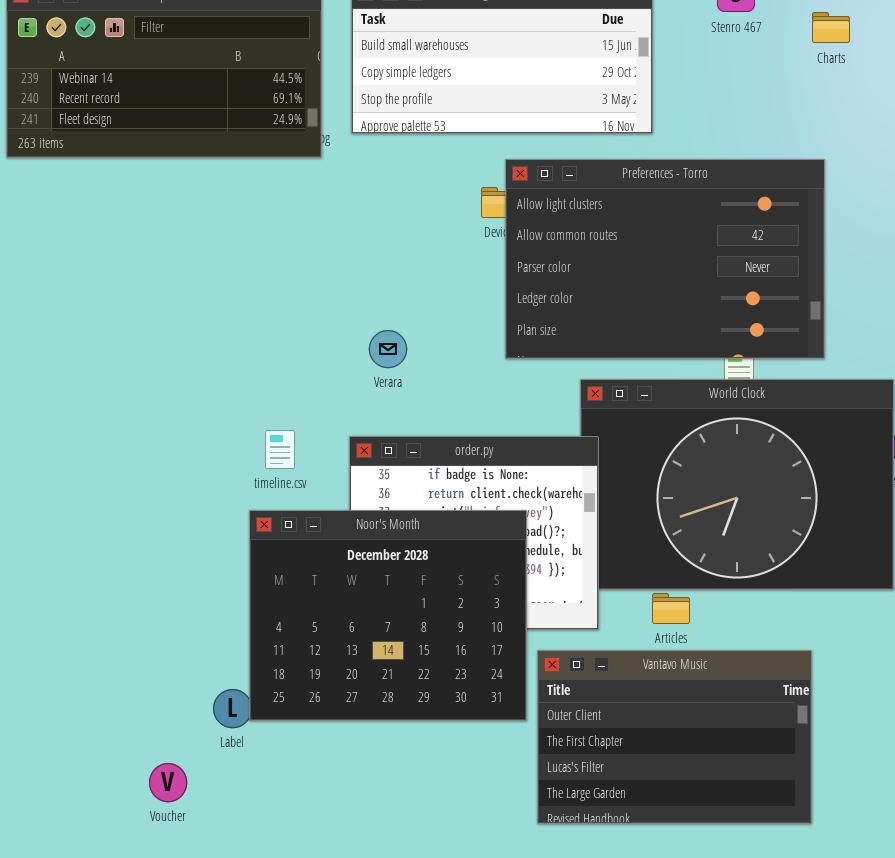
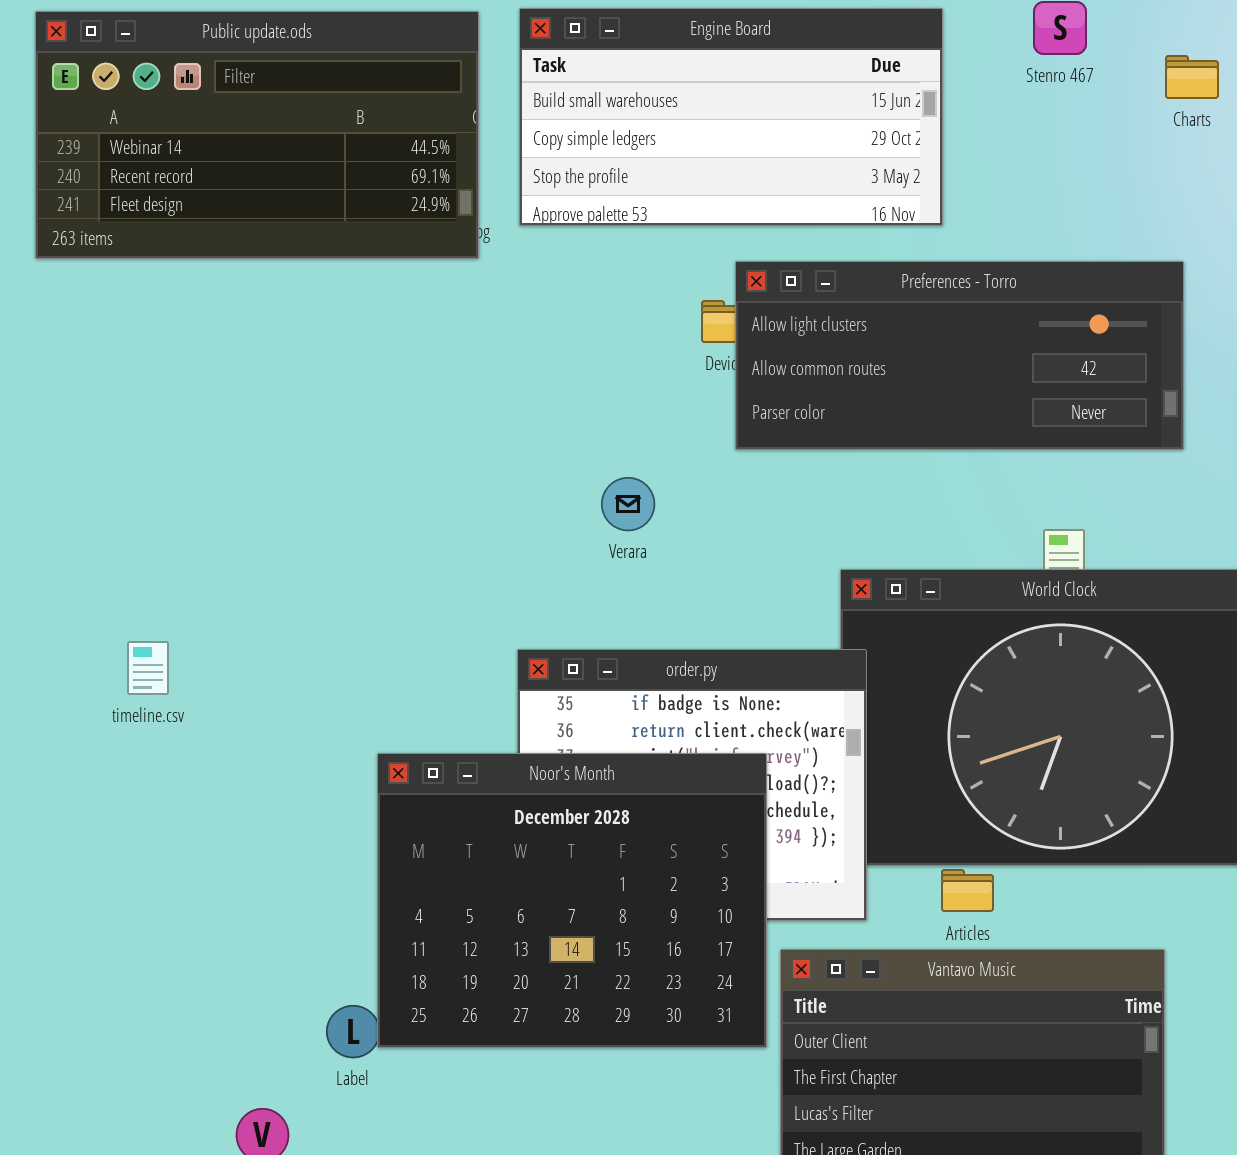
Preferences - Torro: [505,159,825,359] -> [735,261,1184,450], resized
Verara: [369,330,407,368] -> [601,477,655,531], moved
timeline.csv: [265,430,295,469] -> [127,641,169,695], moved

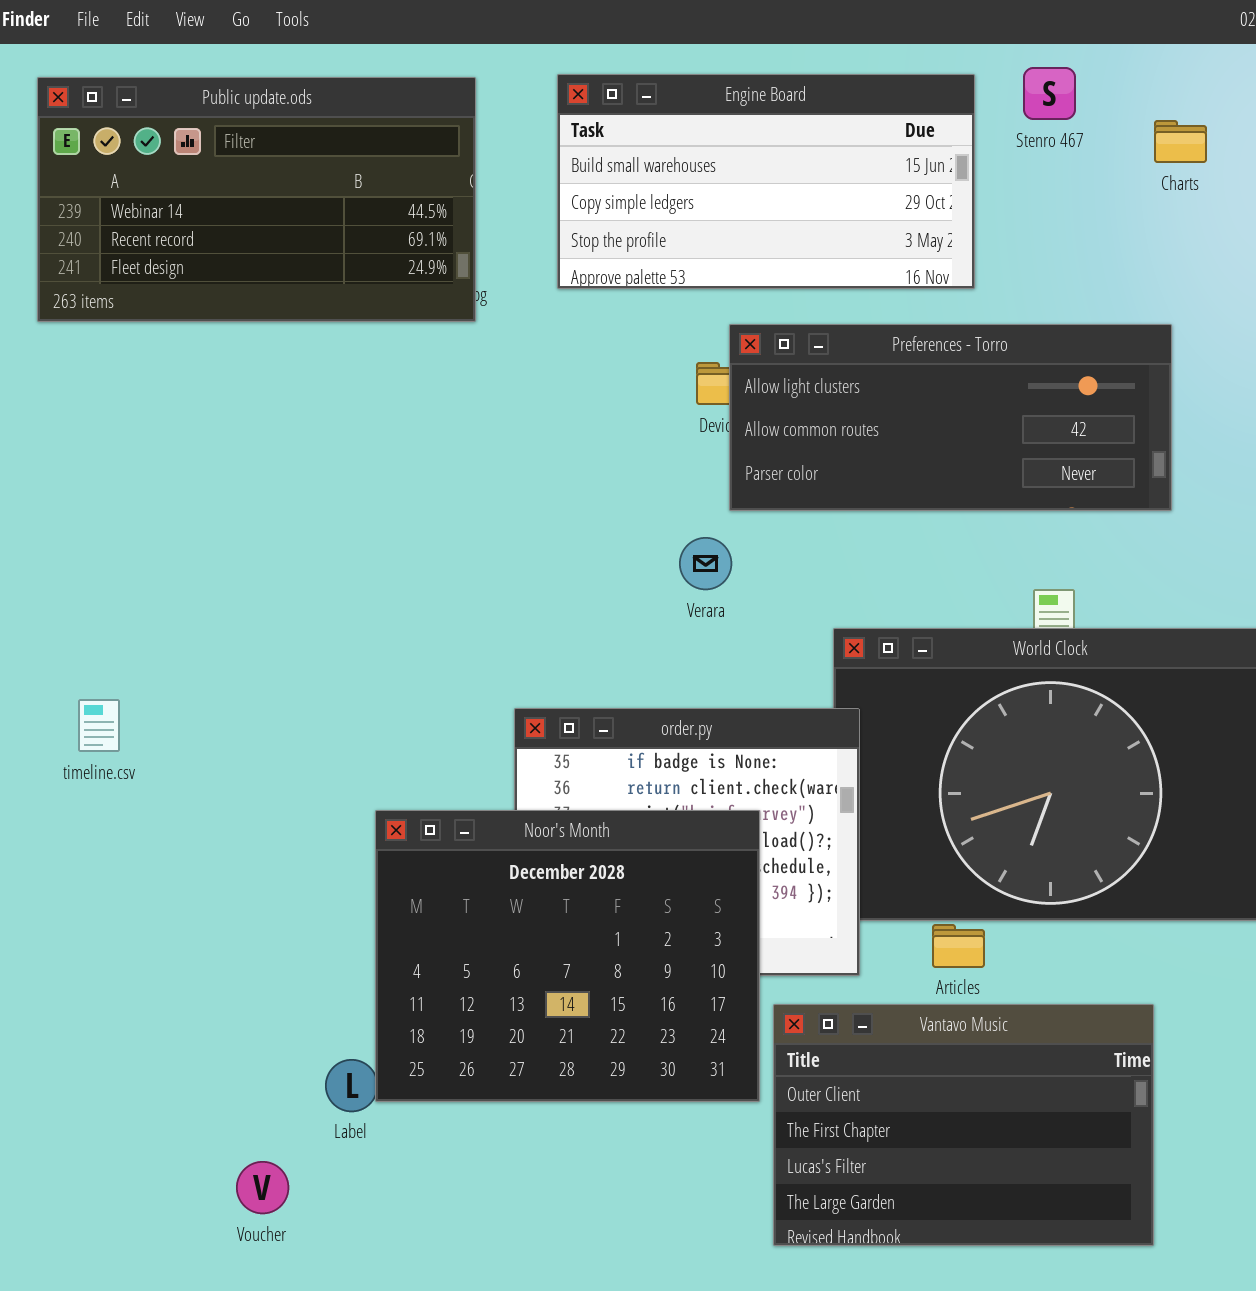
Engine Board: [519,8,943,226] -> [557,74,975,289], moved
Verara: [601,477,655,531] -> [679,537,732,590], moved
timeline.csv: [127,641,169,695] -> [78,699,120,752], moved

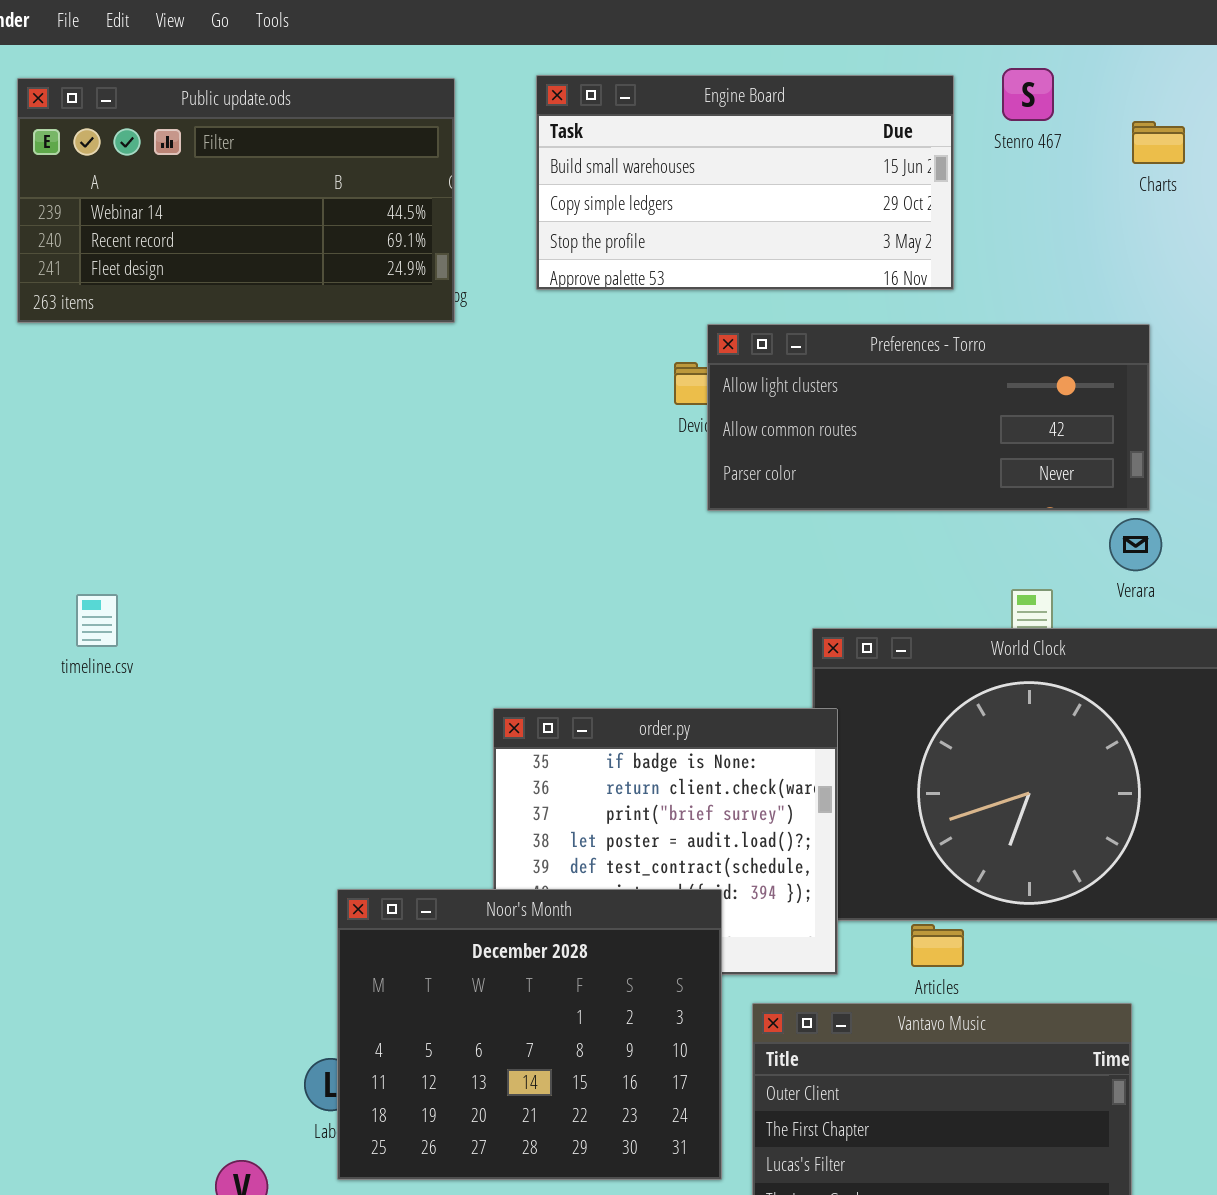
Verara: [679,537,732,590] -> [1109,518,1162,571], moved
timeline.csv: [78,699,120,752] -> [76,594,118,647], moved
Noor's Month: [375,810,760,1102] -> [337,889,722,1180], moved

